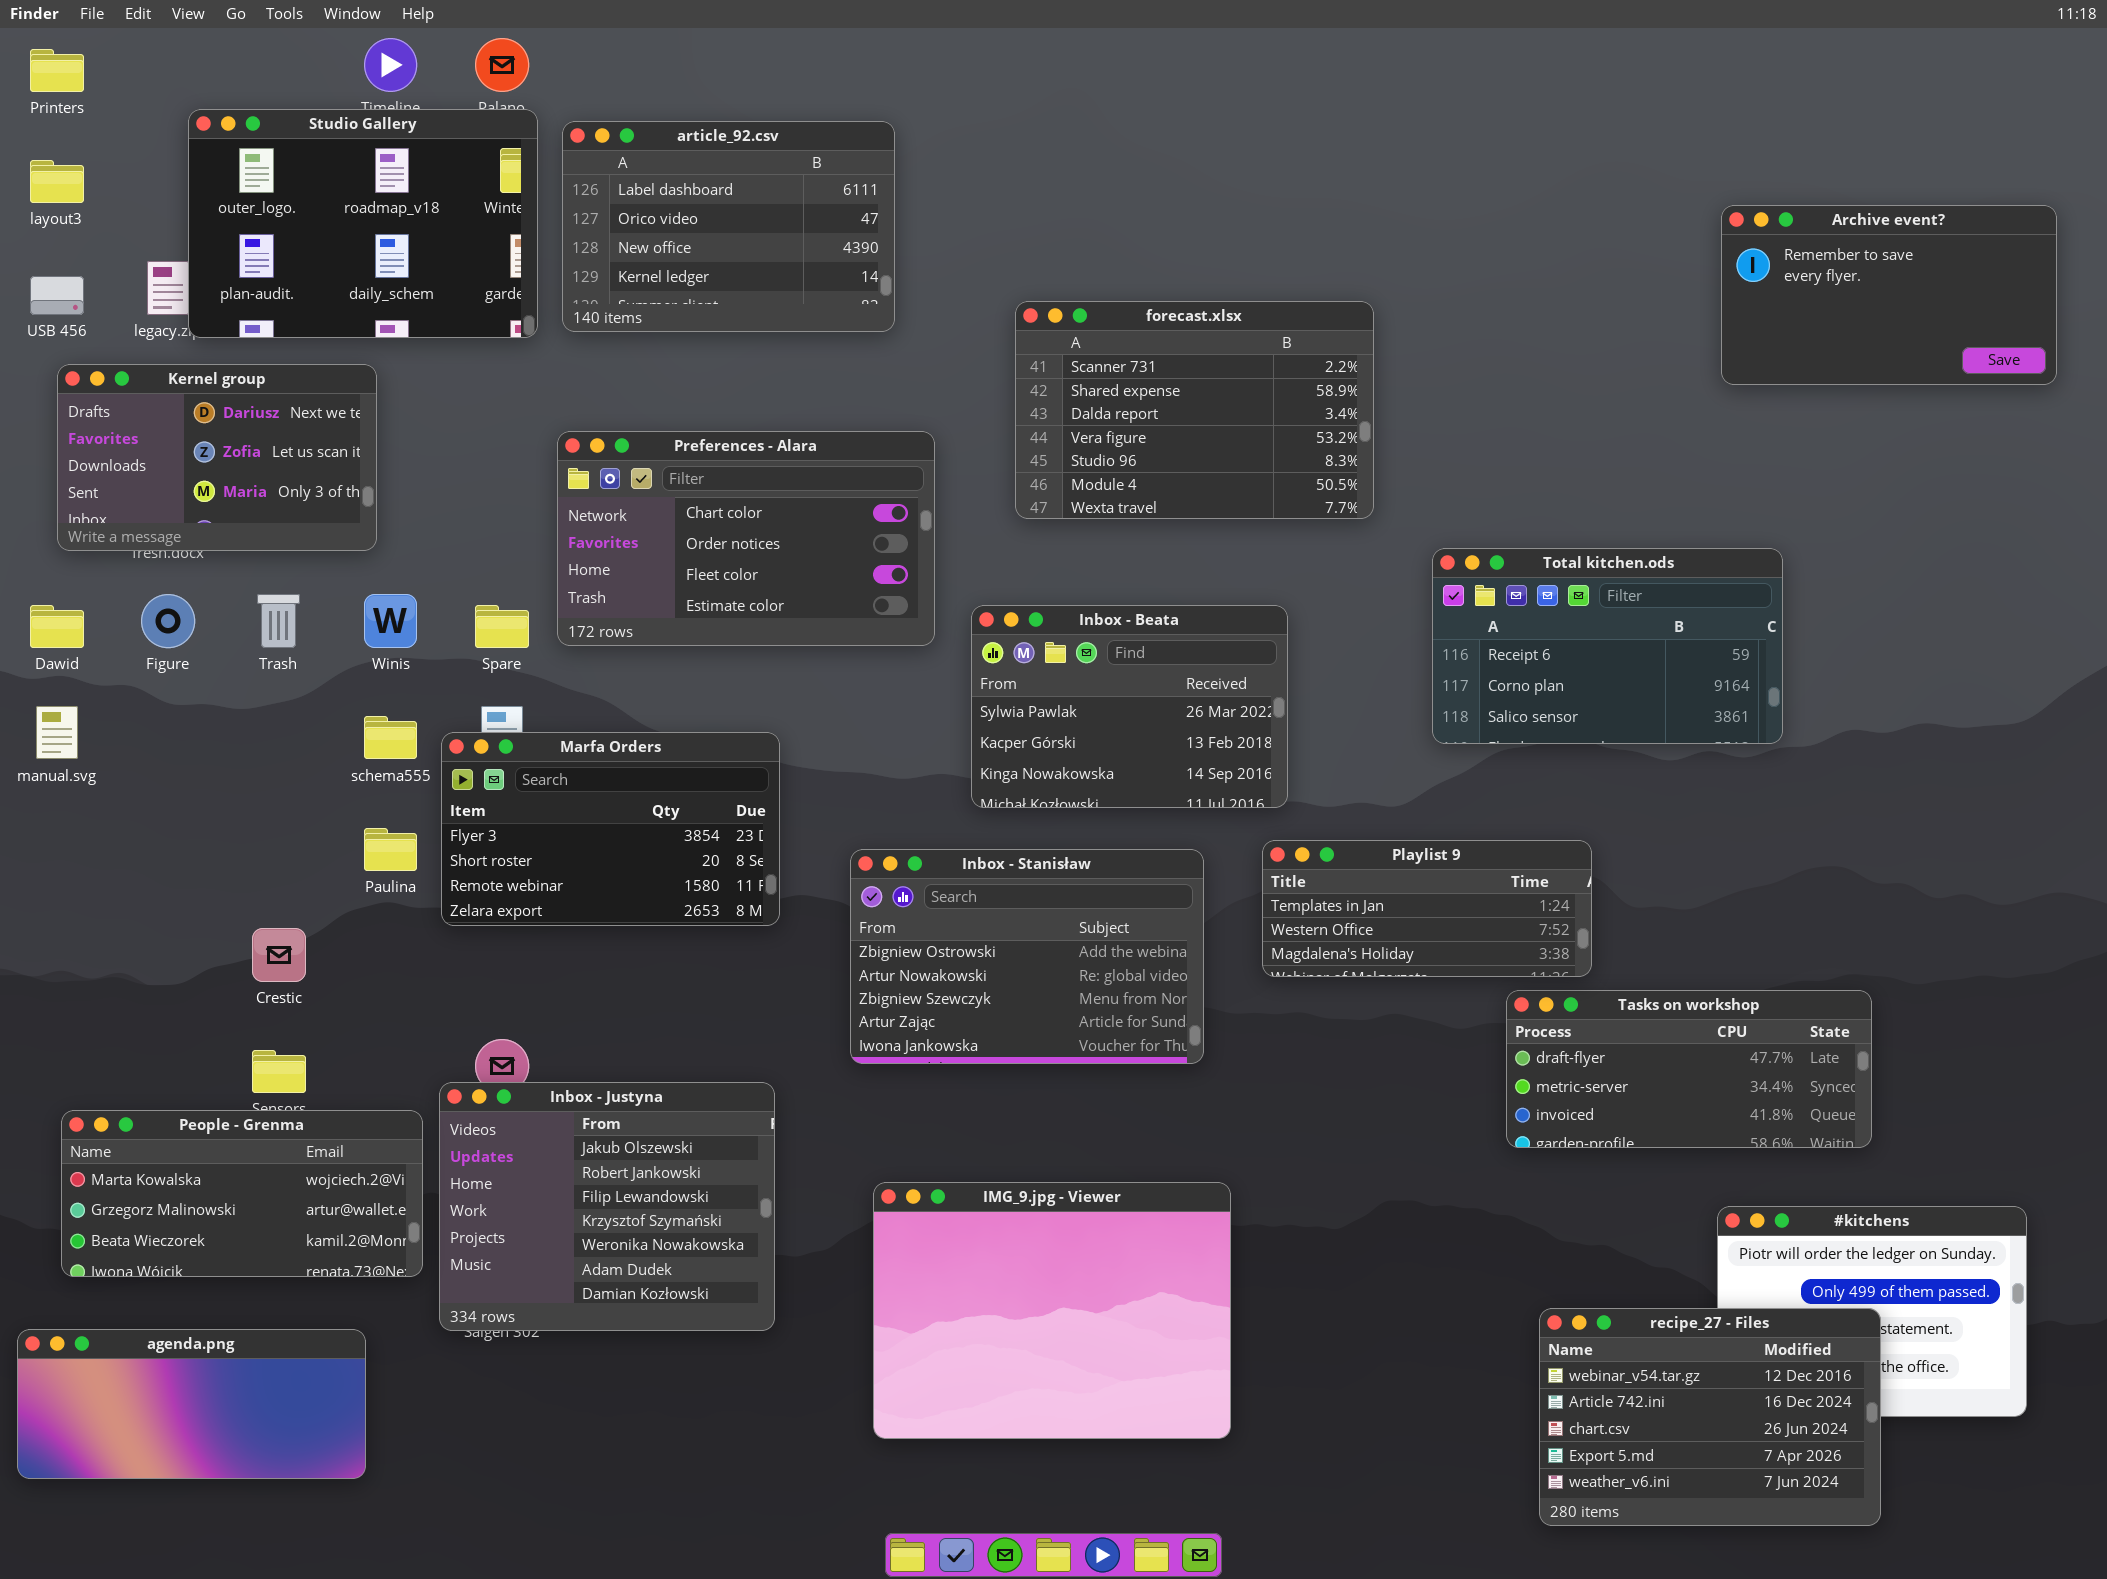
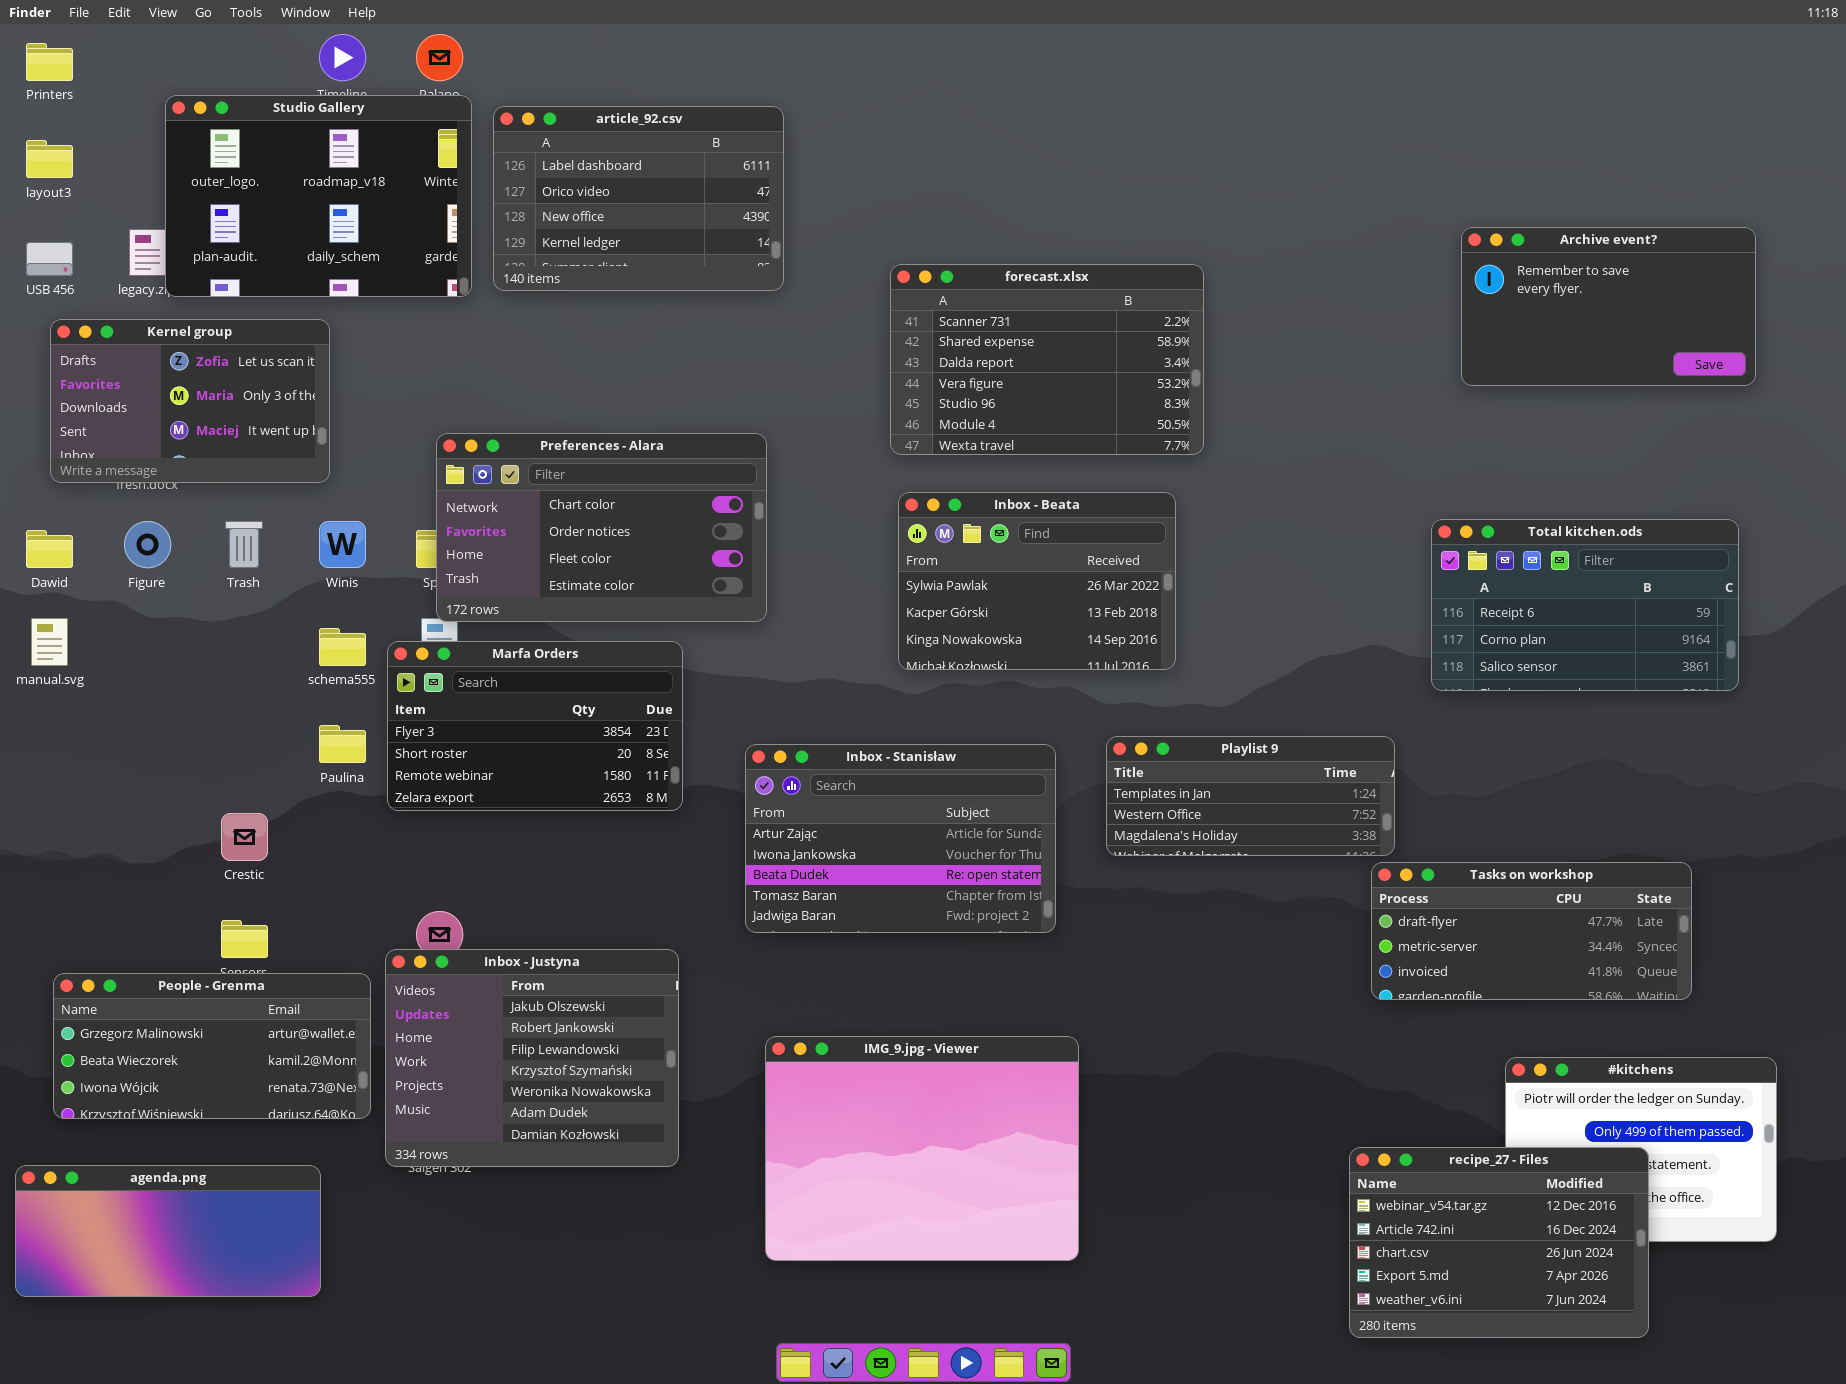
Archive event?: [1721,205,2057,385] -> [1461,227,1756,386], moved
Kernel group: [57,364,377,551] -> [50,319,330,483], scrolled down 1 row
Preferences - Alara: [557,431,935,646] -> [436,433,767,622], moved
Total kitchen.ods: [1432,548,1783,744] -> [1431,519,1739,691], moved
Inbox - Beata: [971,605,1288,808] -> [898,492,1176,670], moved
Inbox - Stanisław: [850,849,1204,1064] -> [745,744,1056,933], scrolled down 3 rows
Tasks on workshop: [1506,990,1872,1148] -> [1371,862,1692,1000], moved
People - Grenma: [61,1110,423,1277] -> [53,973,371,1119], scrolled down 1 row

